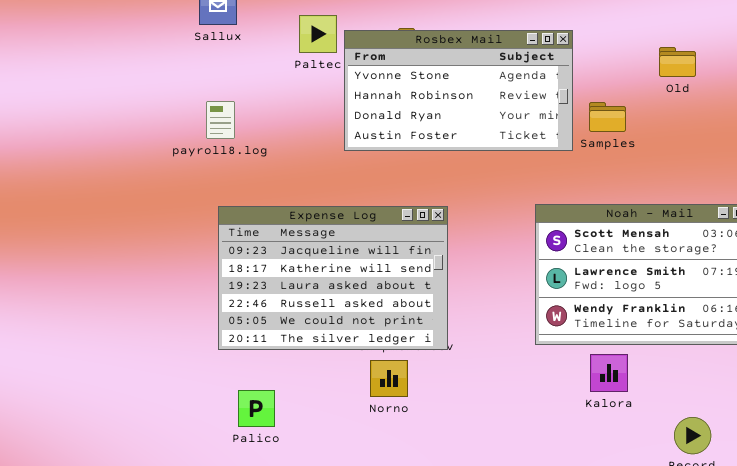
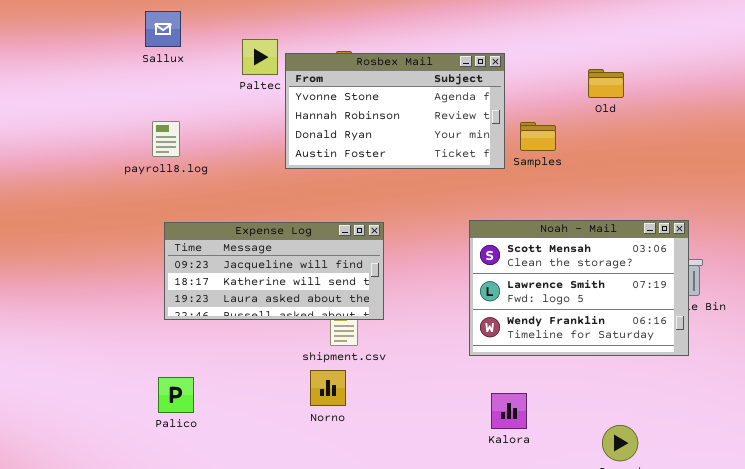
Expense Log: [218,206,448,350] -> [164,222,384,320], resized
Kalora: [590,354,628,392] -> [491,393,527,429], moved
Palico: [238,390,275,427] -> [158,377,194,413], moved

